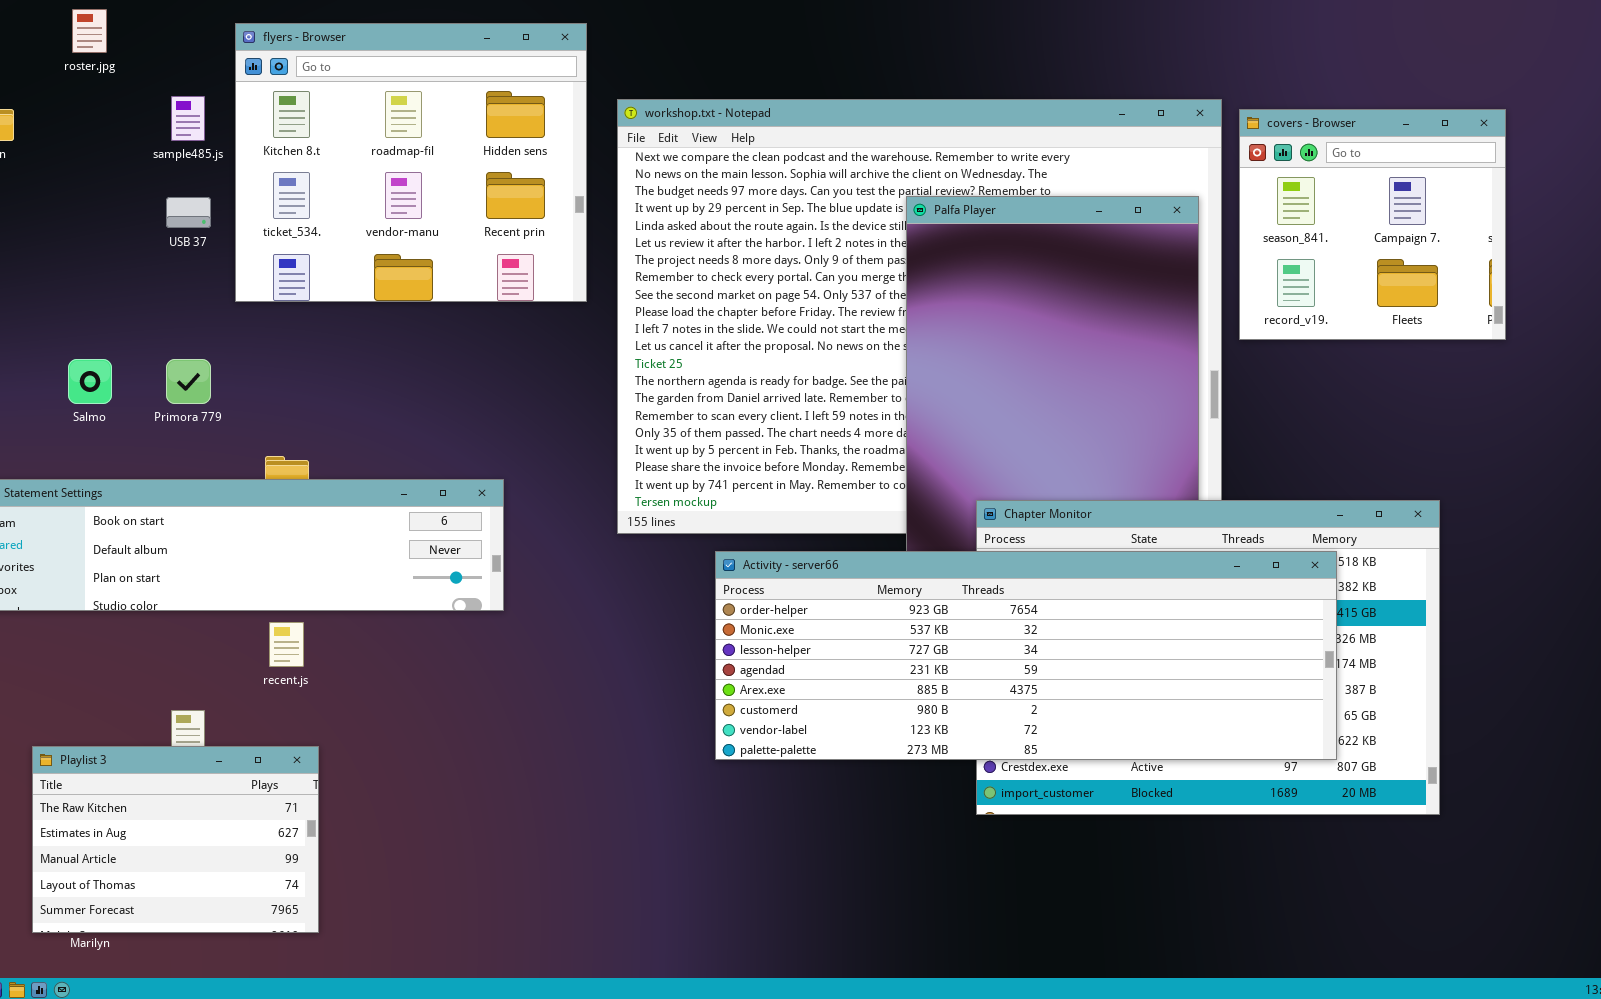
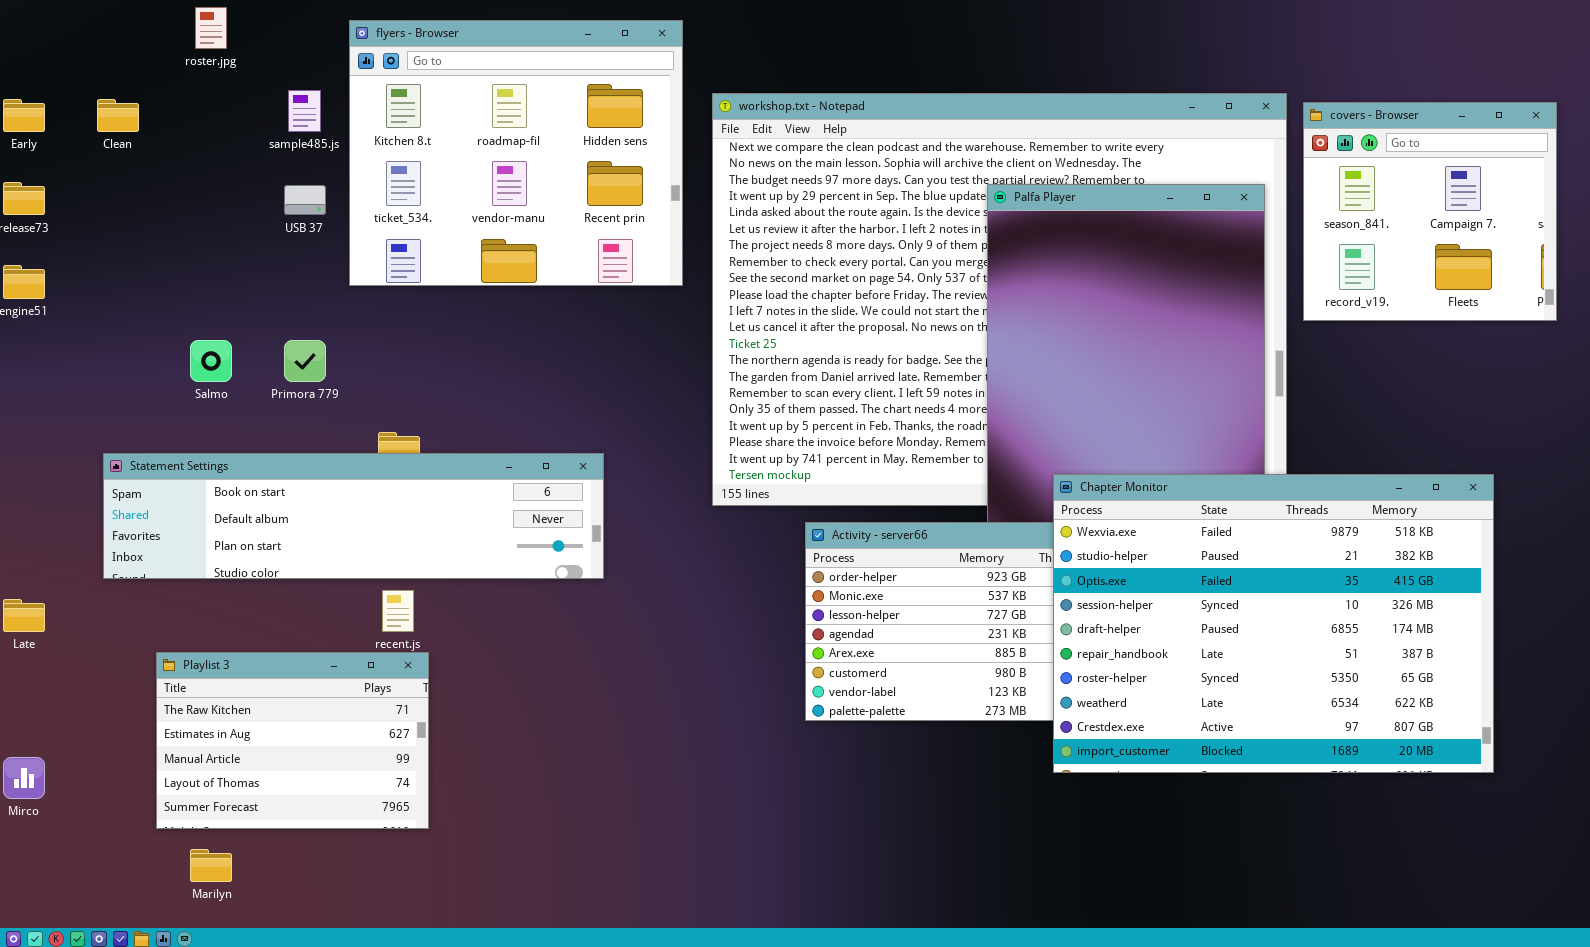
Chapter Monitor: [976,500,1440,815] -> [1053,474,1494,773], raised
Playlist 3: [32,746,319,933] -> [156,652,429,829], moved

